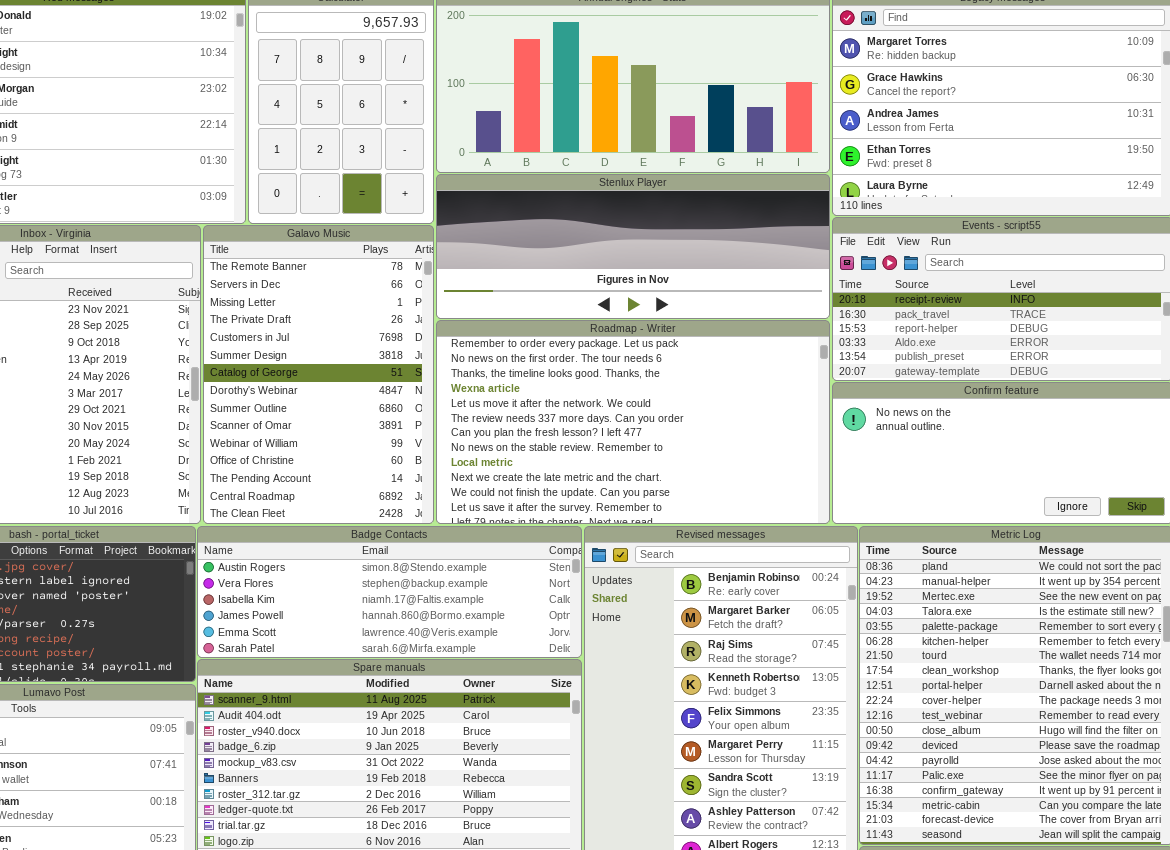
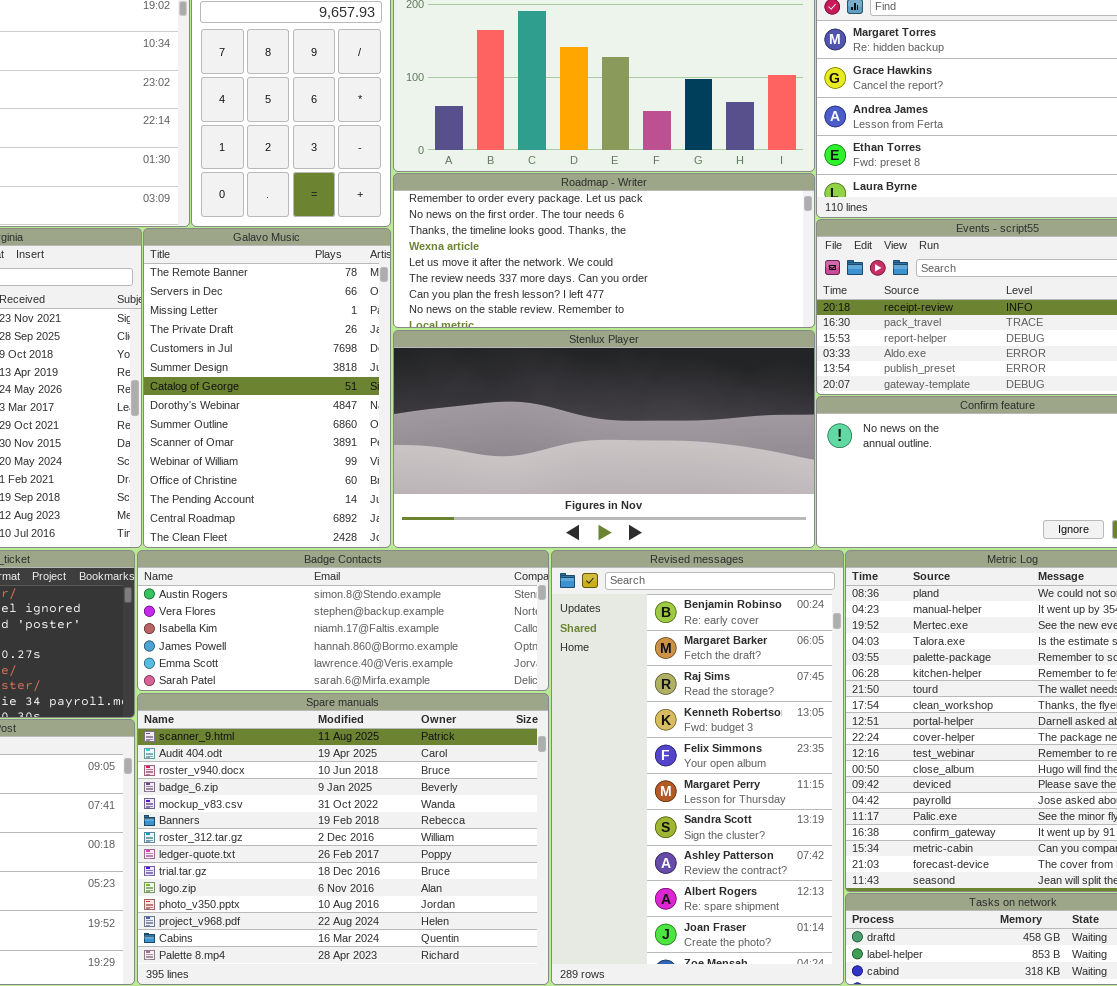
Stenlux Player: [436,174,830,319] -> [393,330,815,548], moved, resized
Roadmap - Writer: [436,320,830,524] -> [393,173,815,328], moved, resized

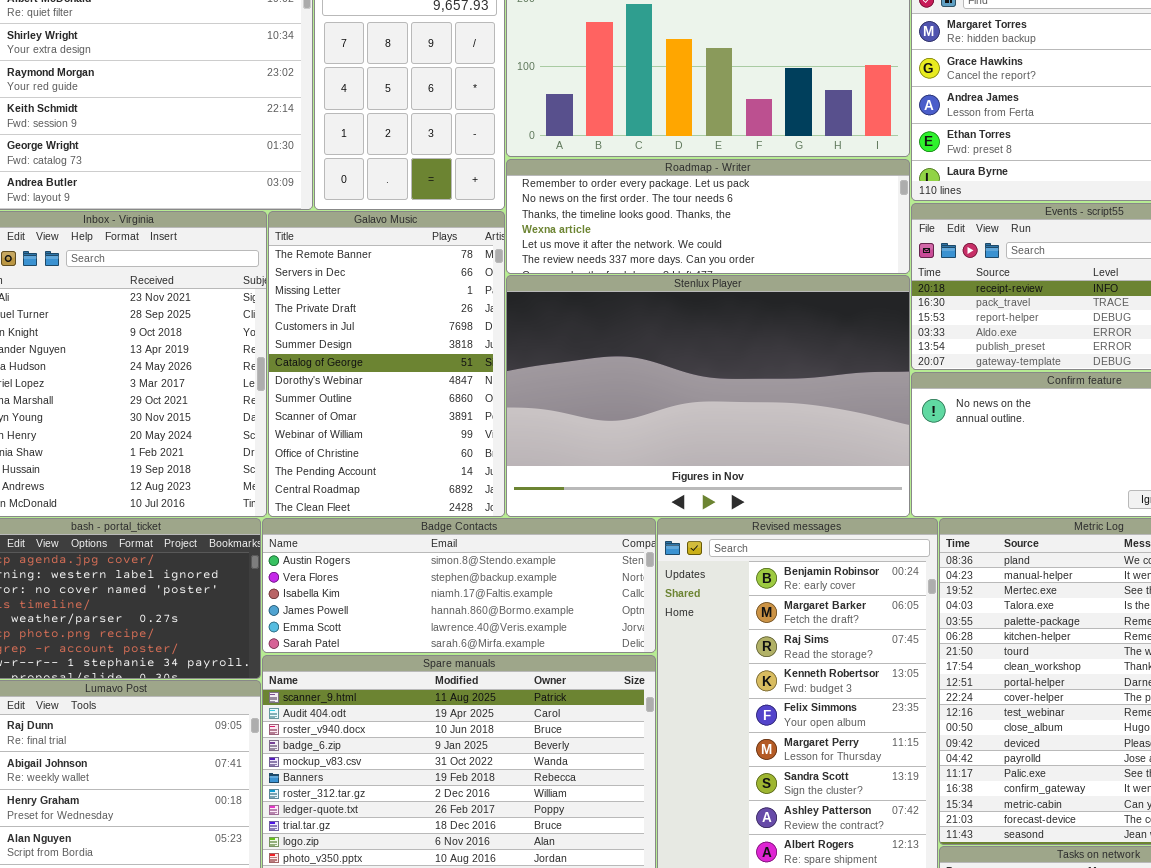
Roadmap - Writer: [393,173,815,328] -> [506,159,910,274], resized
Stenlux Player: [393,330,815,548] -> [506,275,910,517], resized

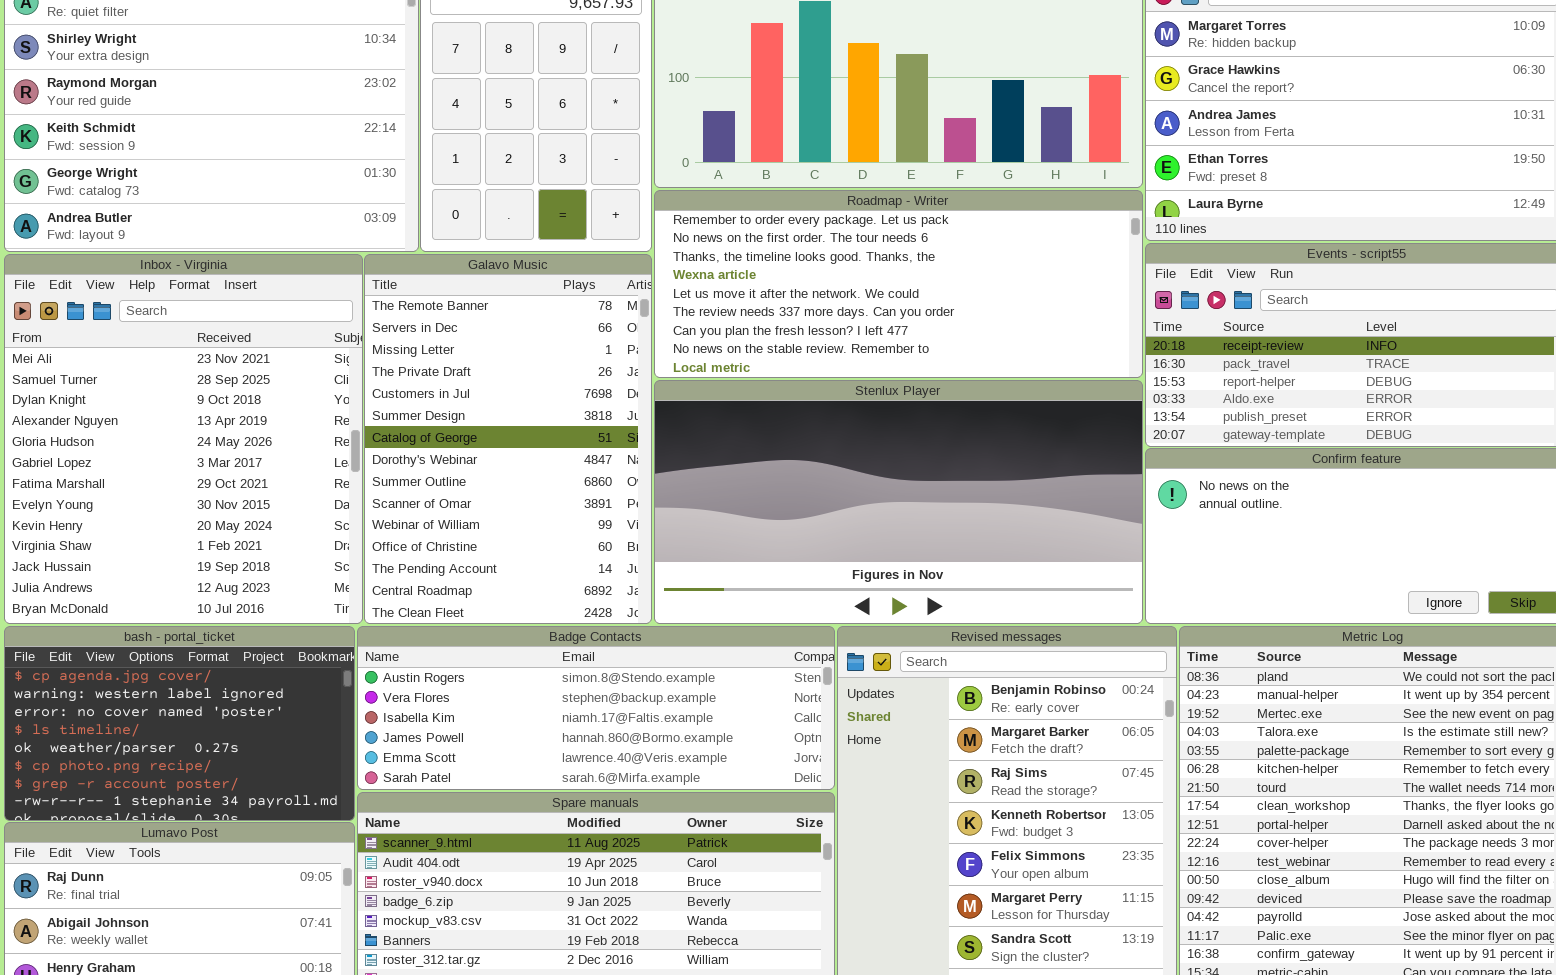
Roadmap - Writer: [506,159,910,274] -> [654,190,1143,378], resized
Stenlux Player: [506,275,910,517] -> [654,380,1143,624], resized

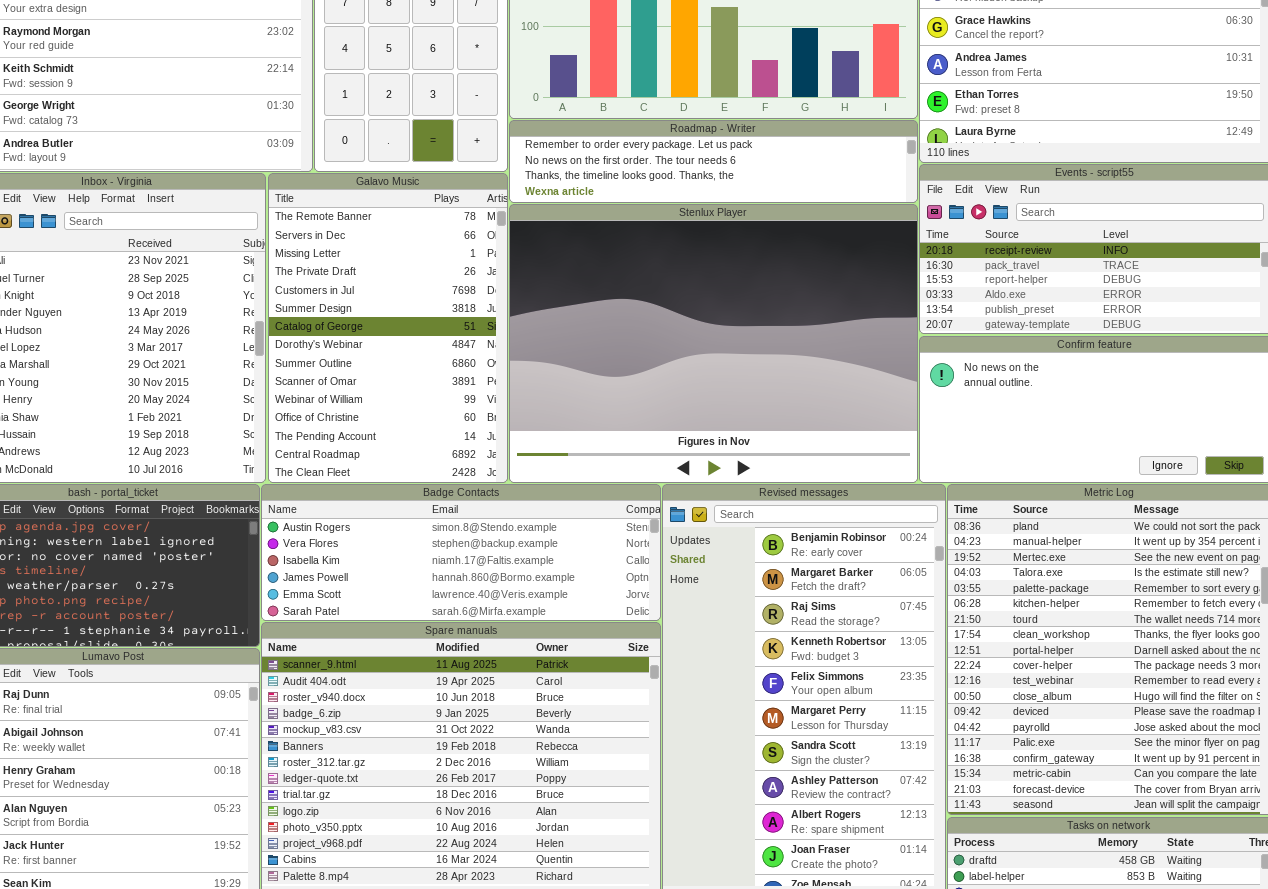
Roadmap - Writer: [654,190,1143,378] -> [509,120,918,203], resized
Stenlux Player: [654,380,1143,624] -> [509,204,918,483], resized

